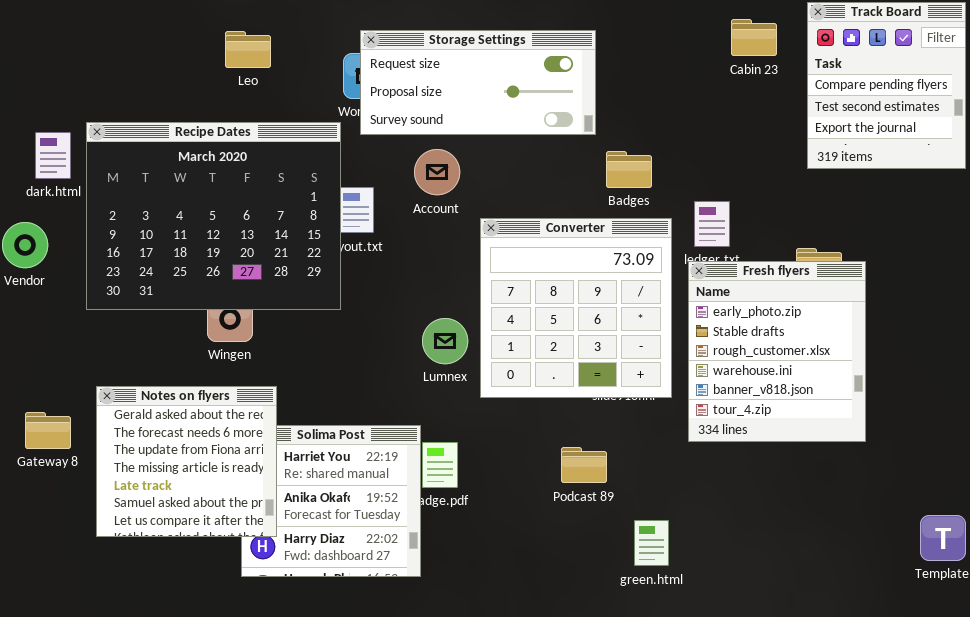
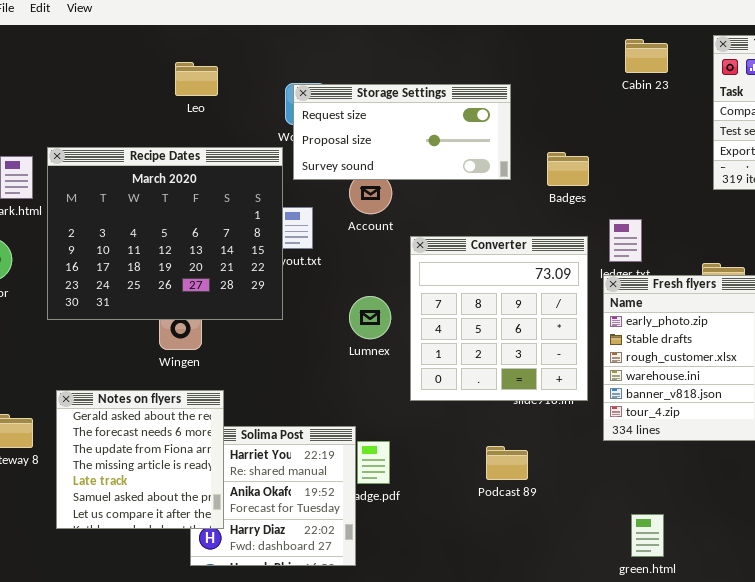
Cabin 23: [731,19,777,56] -> [625,39,668,73], moved
Storage Settings: [360,30,596,135] -> [293,84,511,180], moved
Badges: [606,151,652,188] -> [547,152,589,186], moved
Lumnex: [422,318,468,364] -> [349,296,391,339], moved
green.html: [634,520,669,566] -> [631,514,664,557], moved

